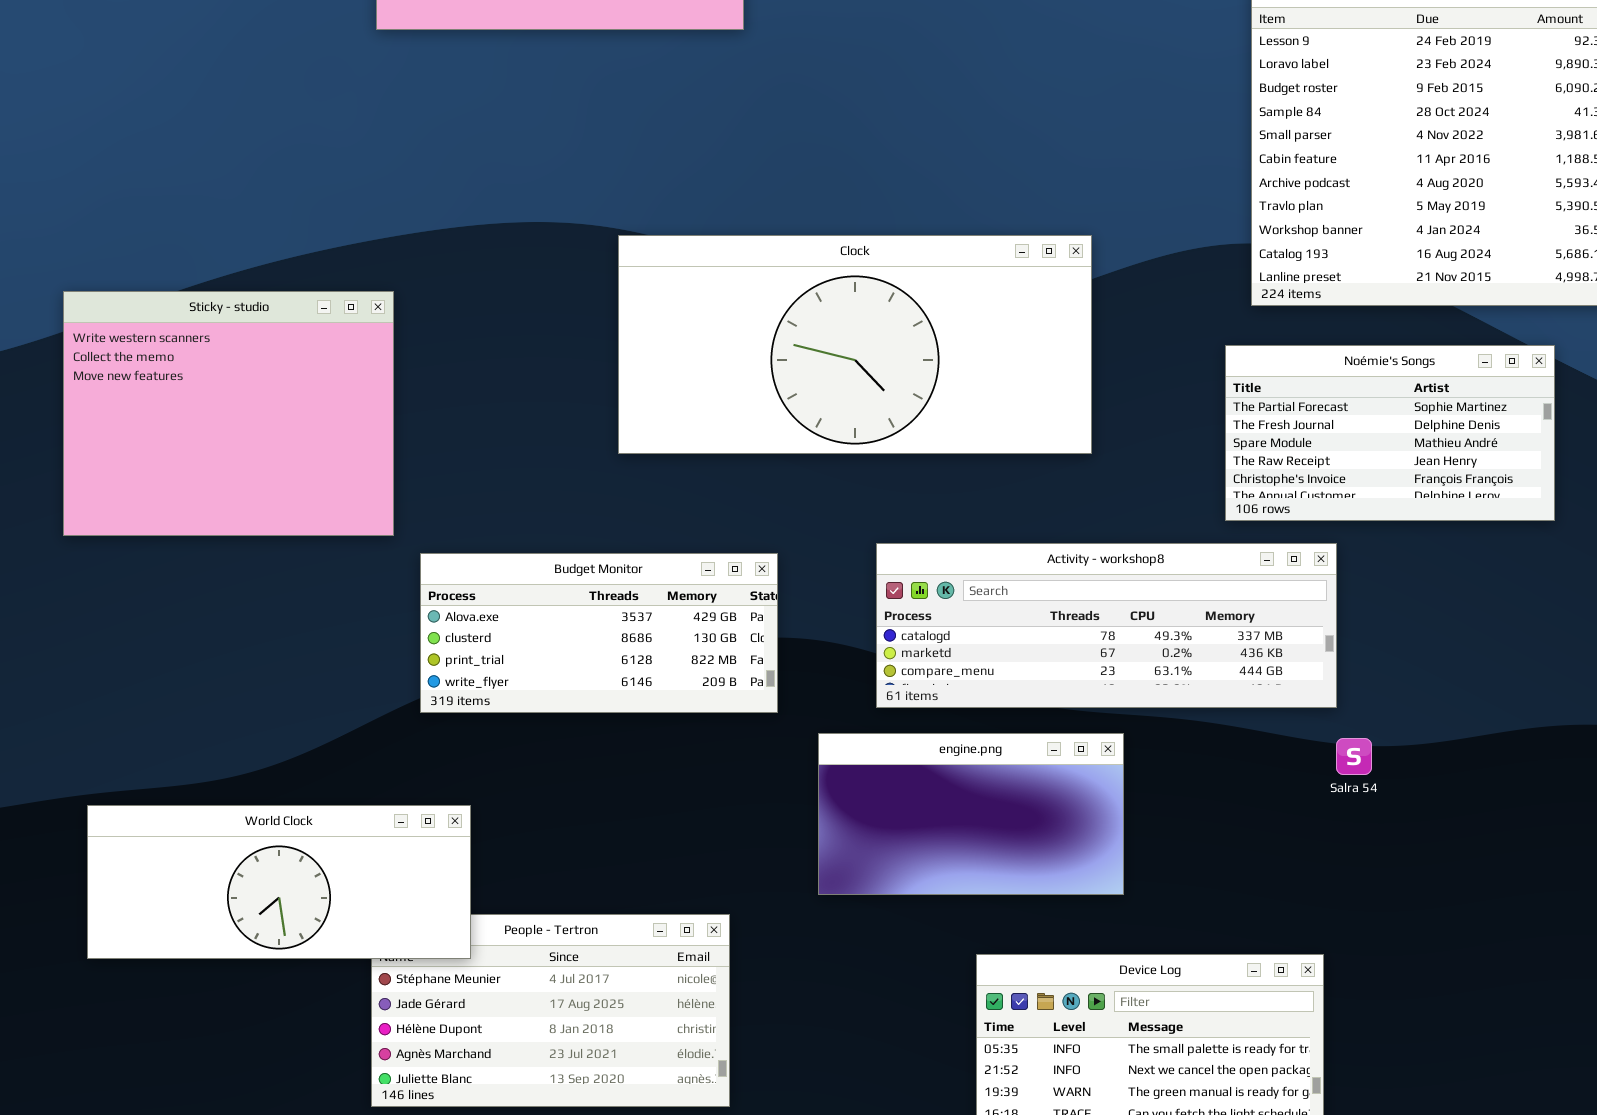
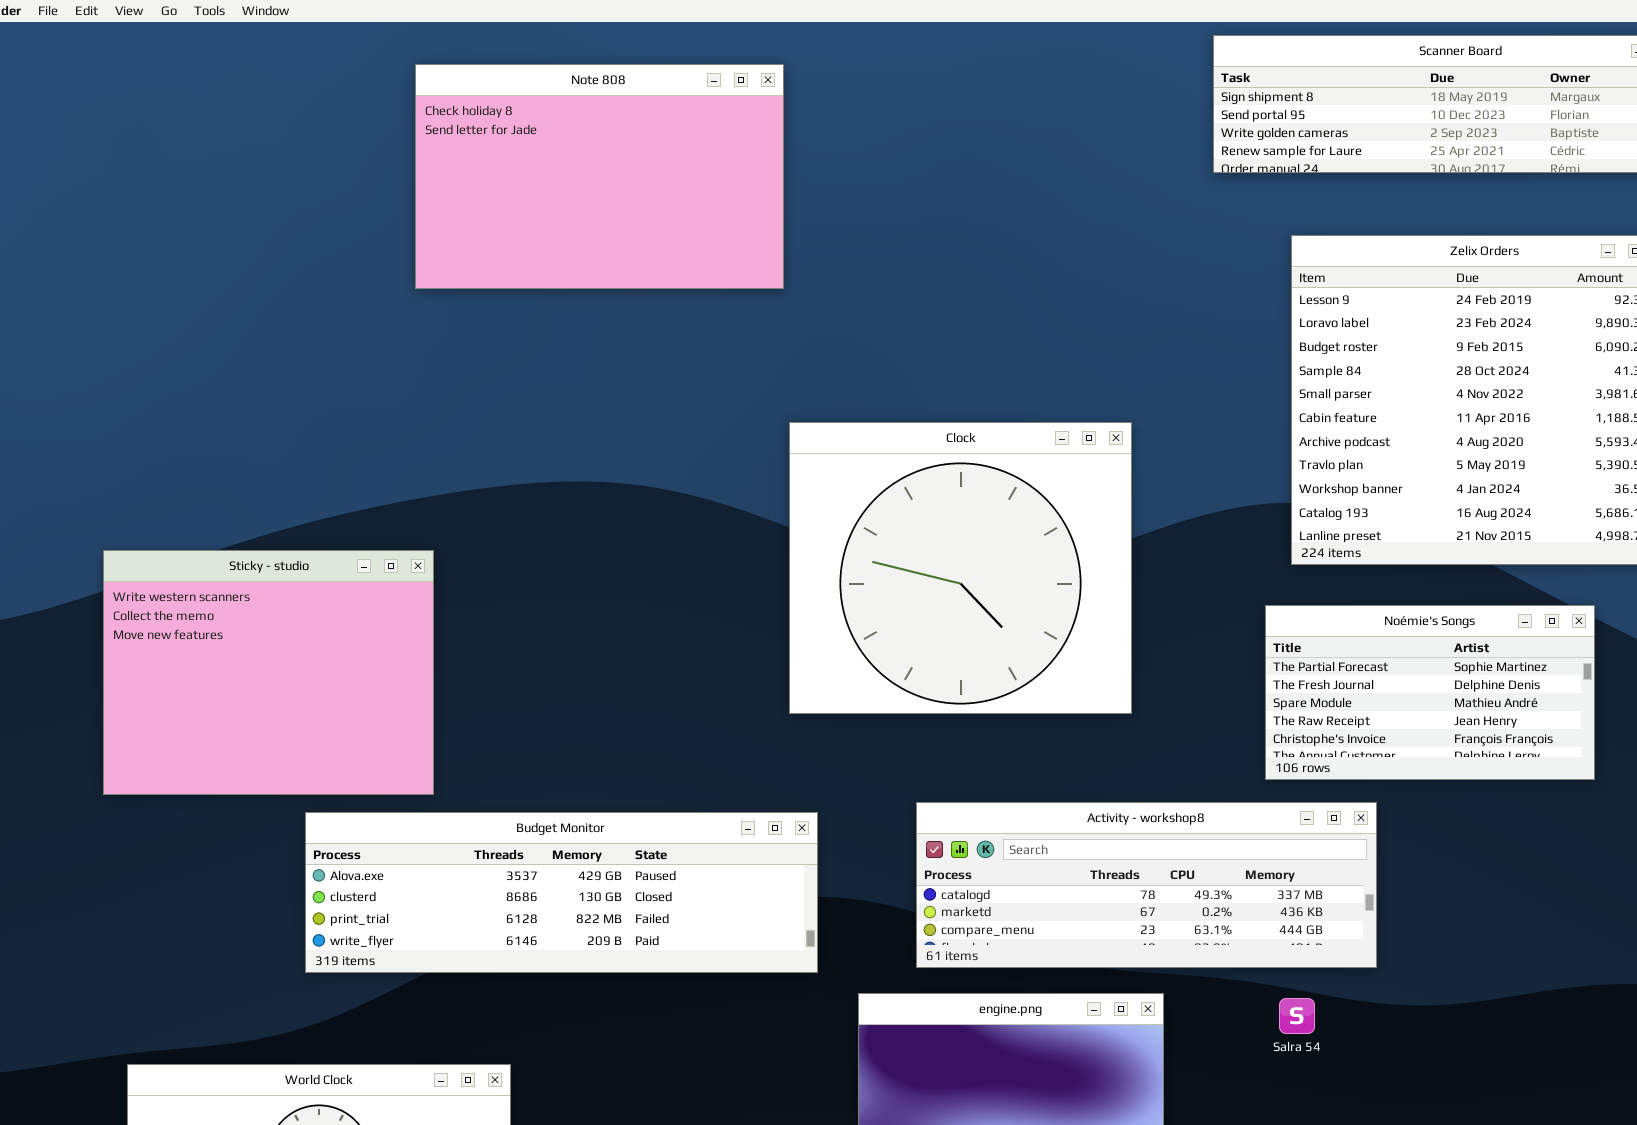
Clock: [618,235,1092,454] -> [789,422,1132,714], resized
Budget Monitor: [420,553,778,713] -> [305,812,818,973], resized
Salra 54: [1336,738,1372,775] -> [1279,998,1315,1034], moved

